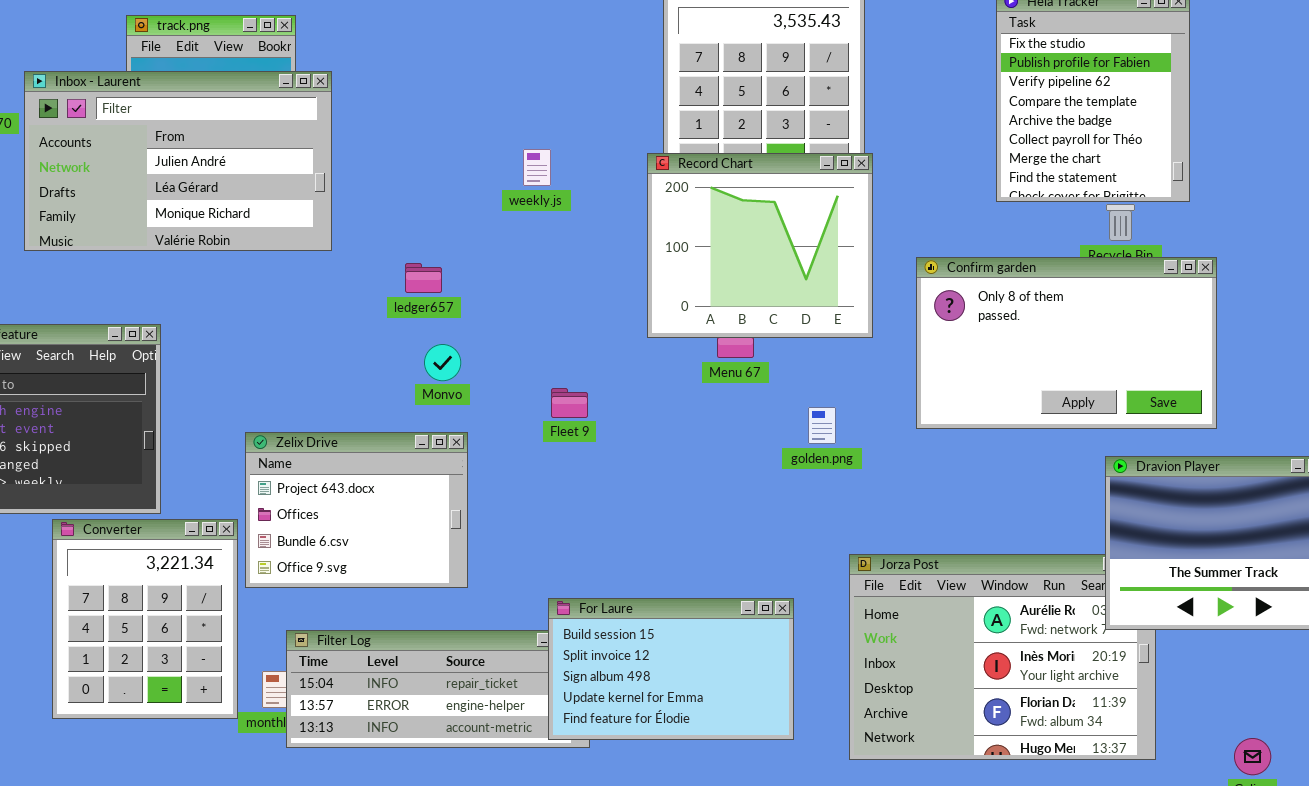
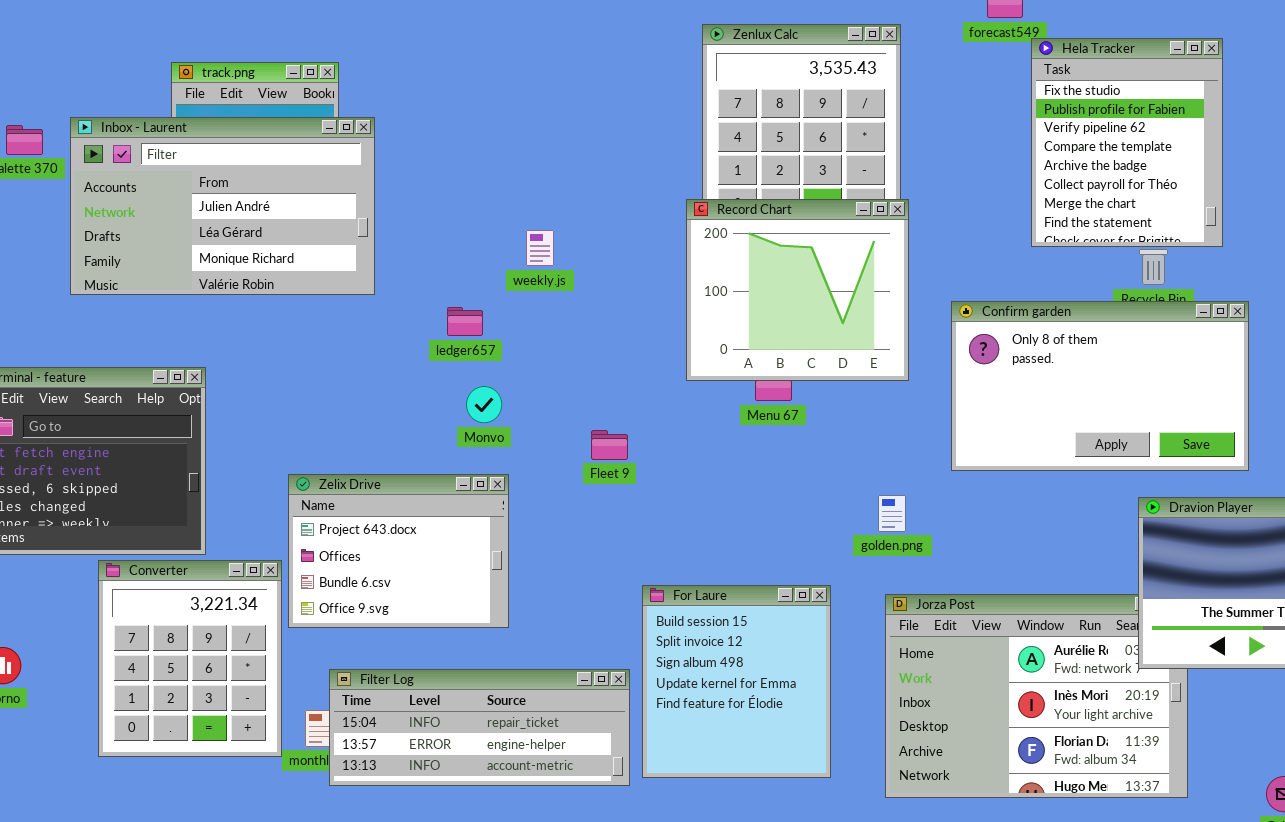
weekly.js: [523,149,551,186] -> [526,230,554,266], moved
golden.png: [808,407,836,444] -> [878,495,906,532], moved
For Laure: [548,598,794,740] -> [642,585,831,778], resized

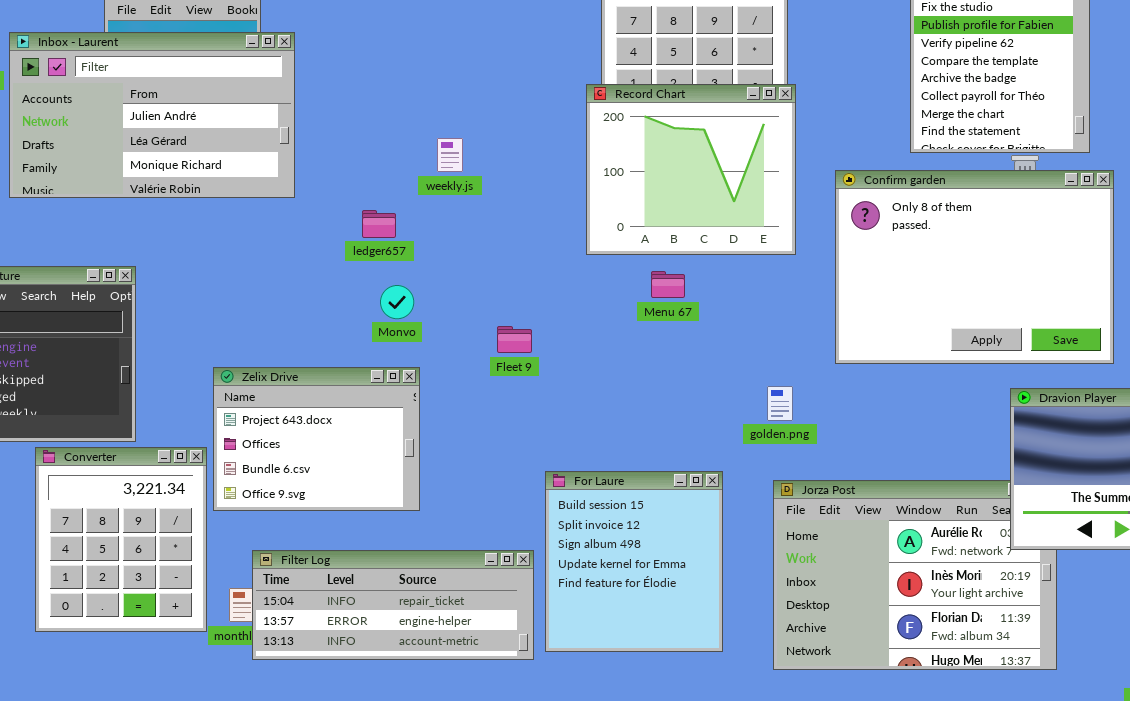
Record Chart: [686,199,909,381] -> [586,84,796,255], moved
Confirm garden: [951,301,1249,471] -> [835,170,1114,364], resized

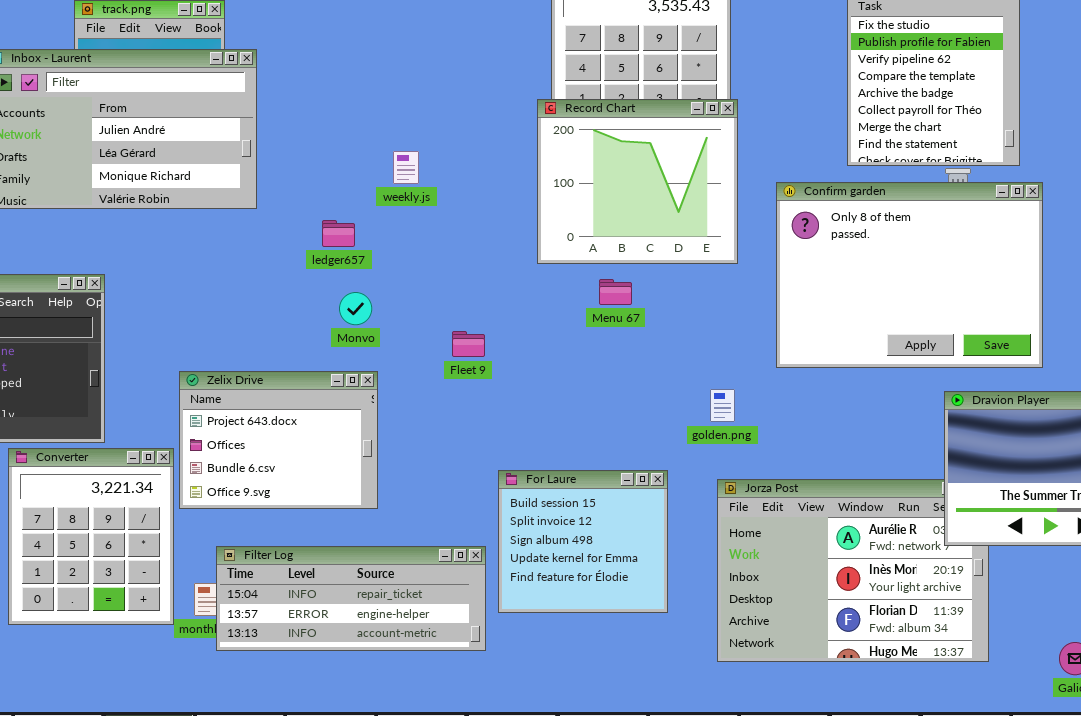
For Laure: [545,471,723,652] -> [498,470,668,613], resized

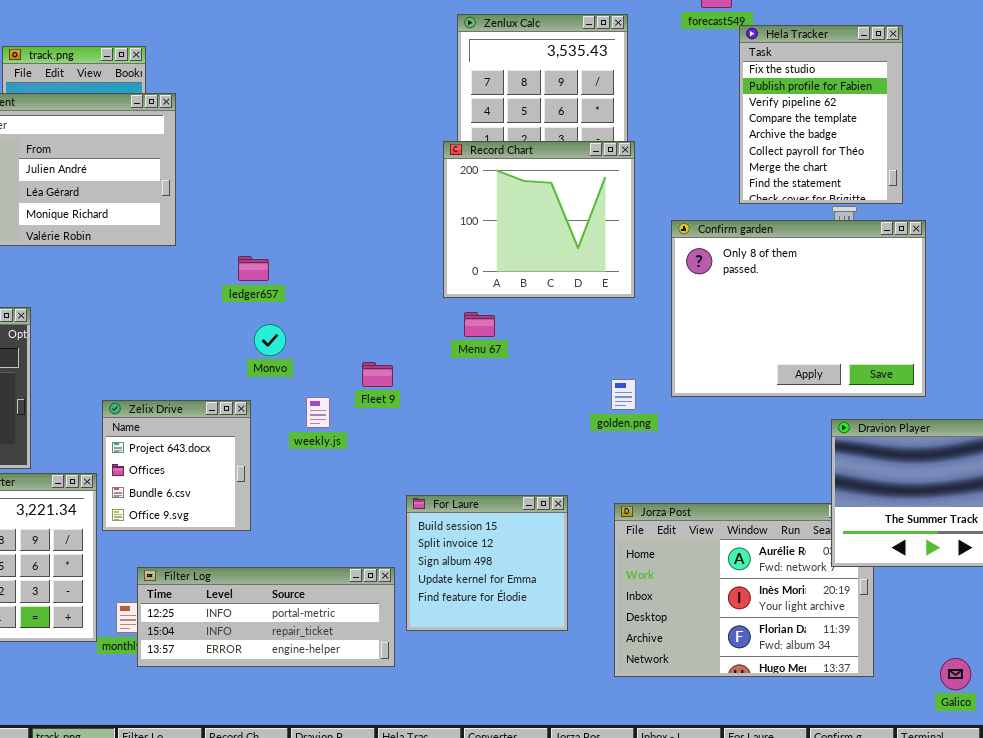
weekly.js: [393,151,419,184] -> [306,397,330,428], moved
Menu 67: [599,279,632,305] -> [464,312,495,337], moved
Zelix Drive: [179,371,378,509] -> [102,400,251,531], resized
golden.png: [710,389,735,422] -> [611,379,636,410], moved
Filter Log: [216,546,486,651] -> [137,567,395,667], scrolled up 1 row

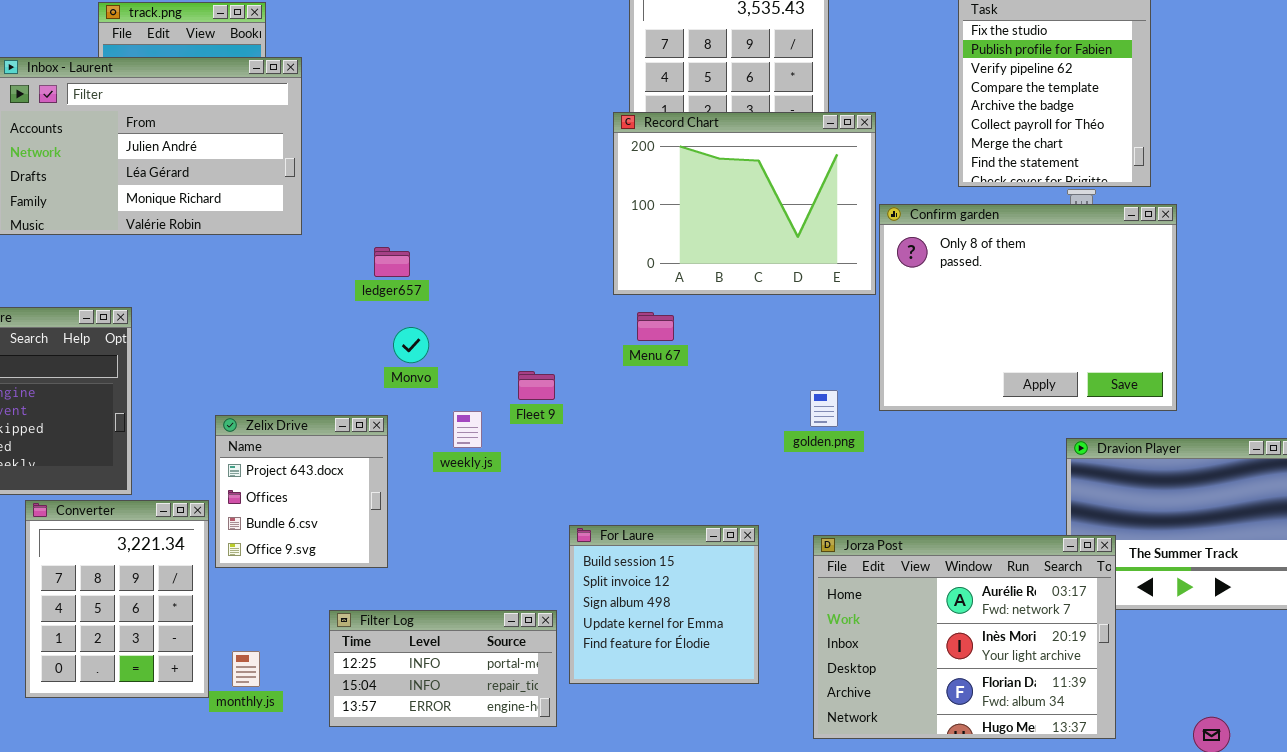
Record Chart: [443,141,635,298] -> [613,112,876,295], resized
Jorza Post: [614,503,874,677] -> [813,535,1116,739], raised
Filter Log: [137,567,395,667] -> [329,610,557,727], resized

